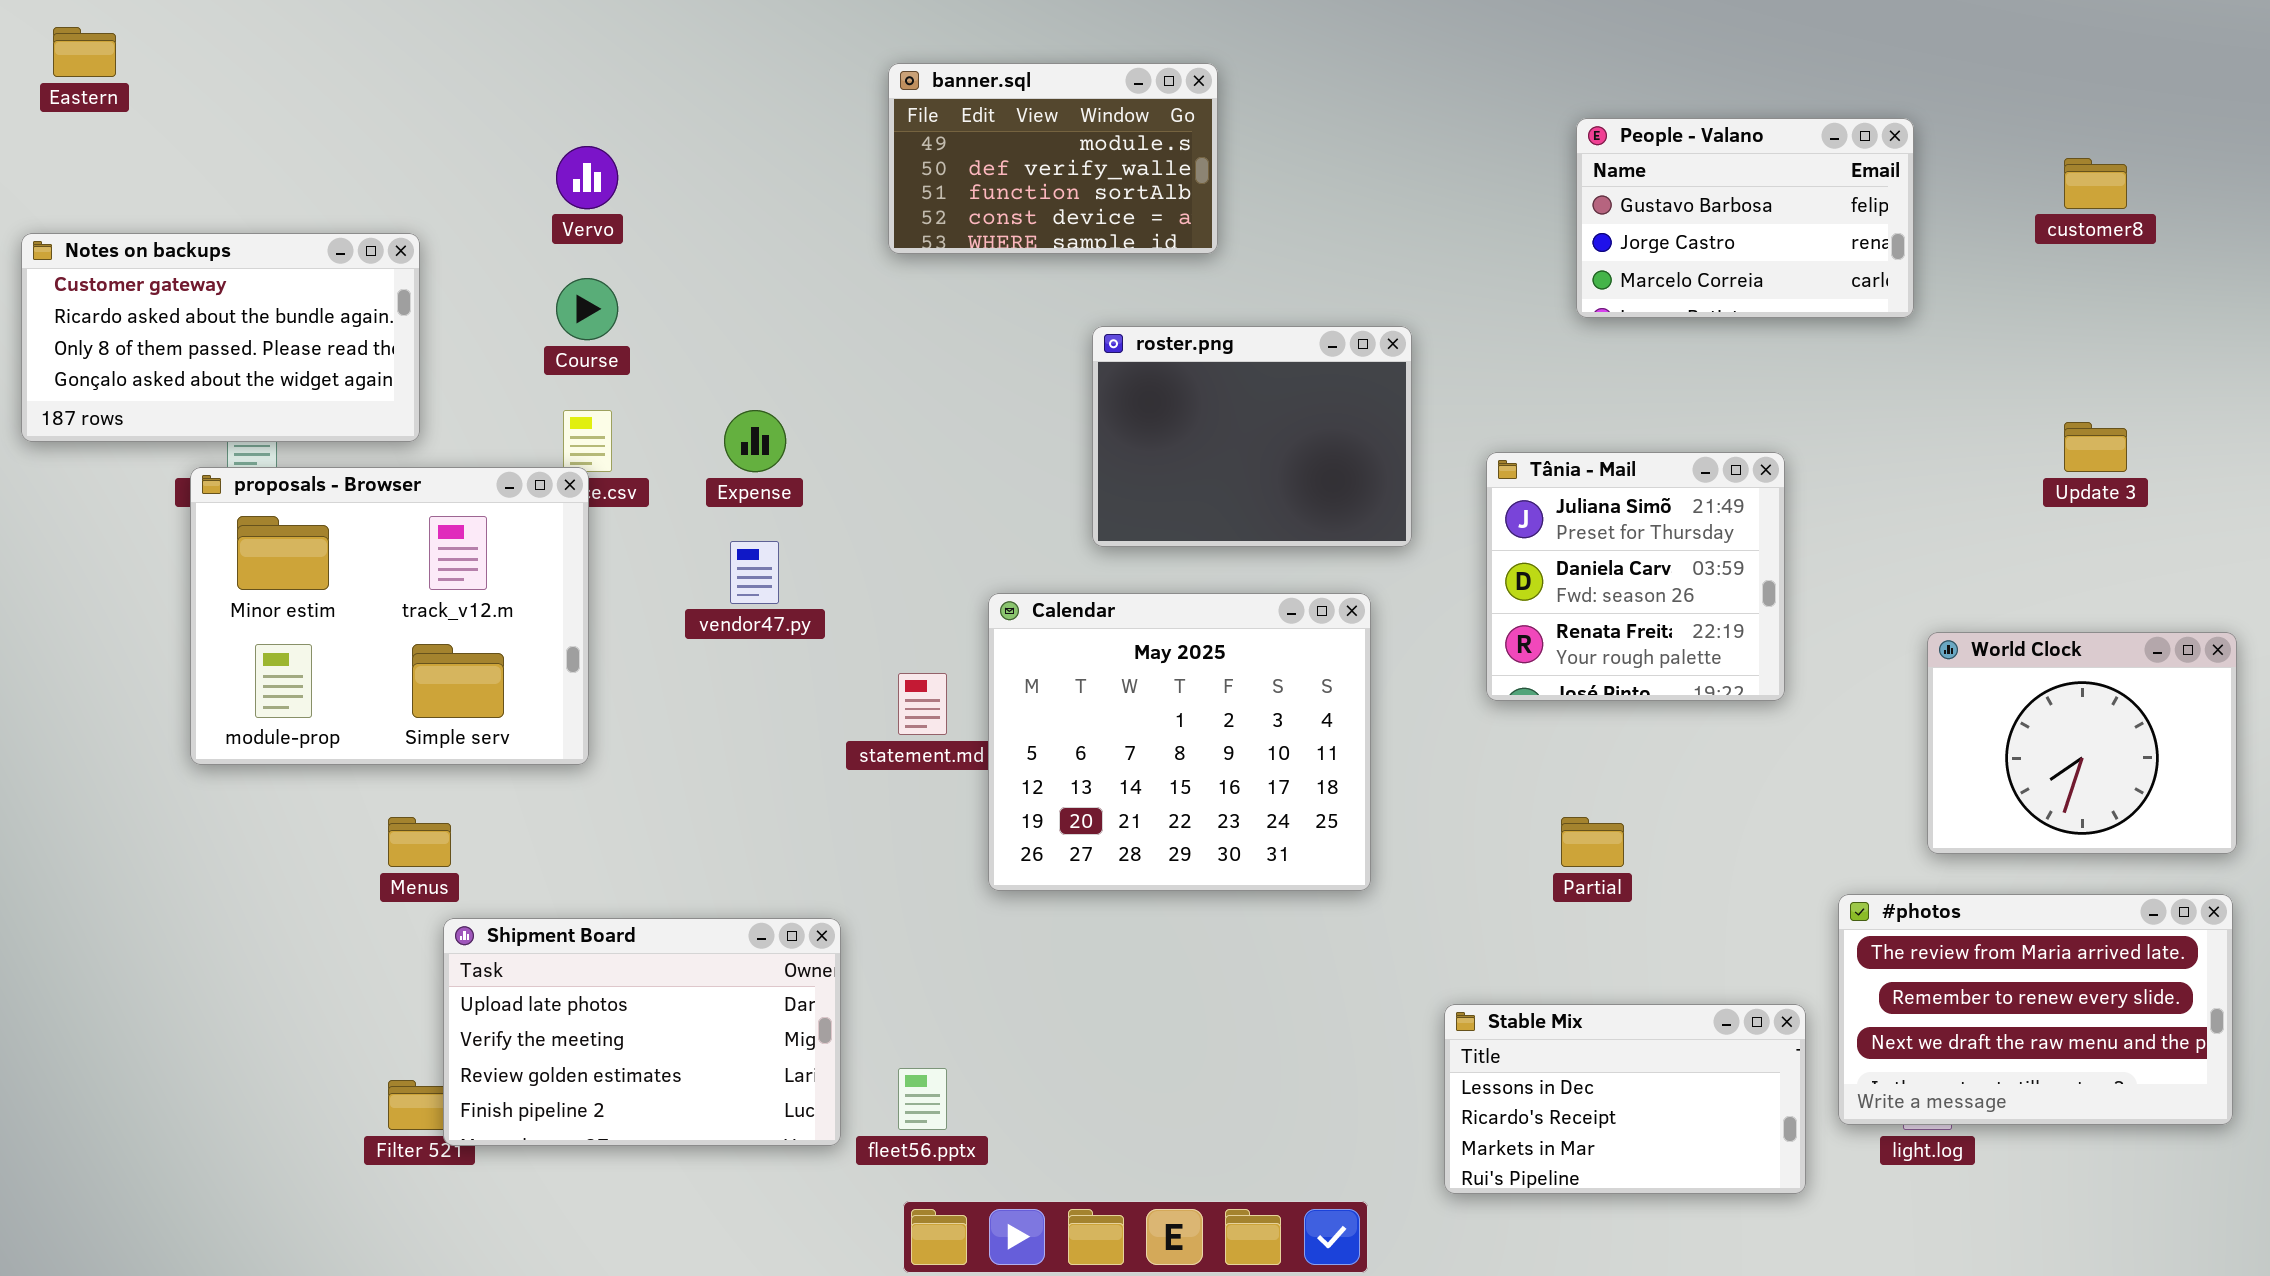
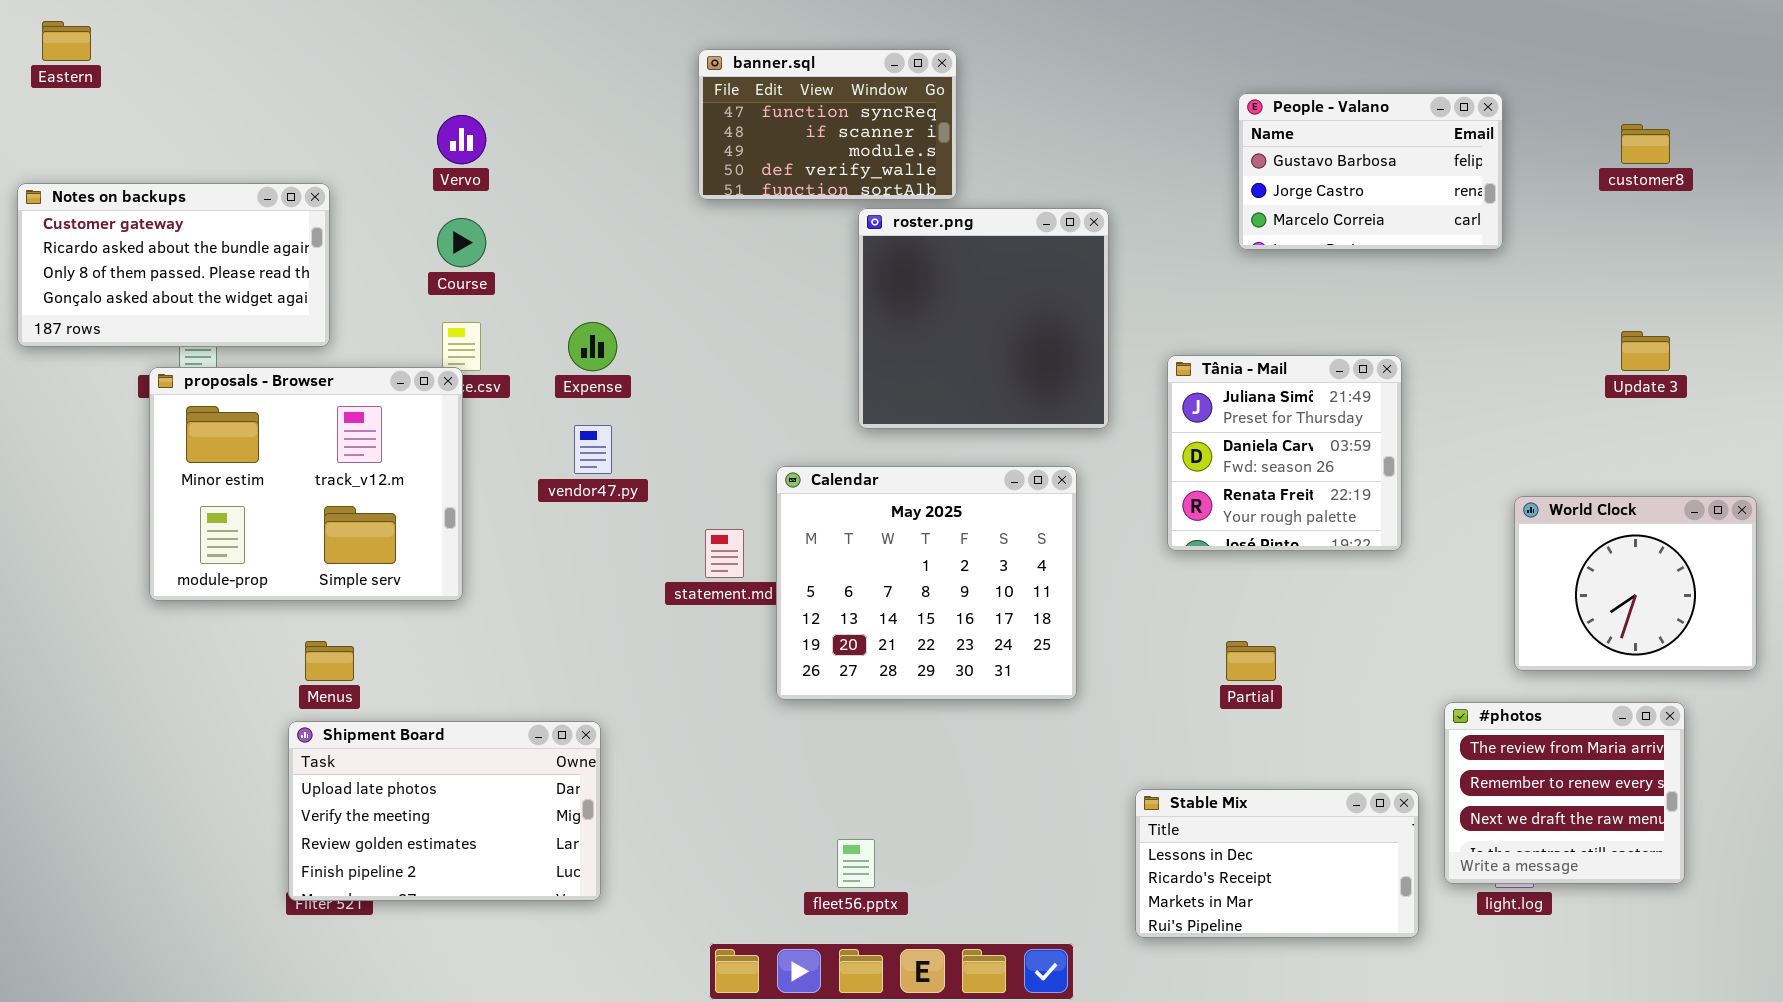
banner.sql: [888,63,1218,254] -> [698,49,957,200], scrolled up 2 rows
roster.png: [1092,326,1412,547] -> [858,208,1109,429], resized
#photos: [1838,894,2233,1125] -> [1444,702,1685,884], resized
Shipment Board: [443,918,841,1146] -> [288,721,601,901], moved
fleet56.pptx: [898,1068,947,1130] -> [837,839,875,888], moved

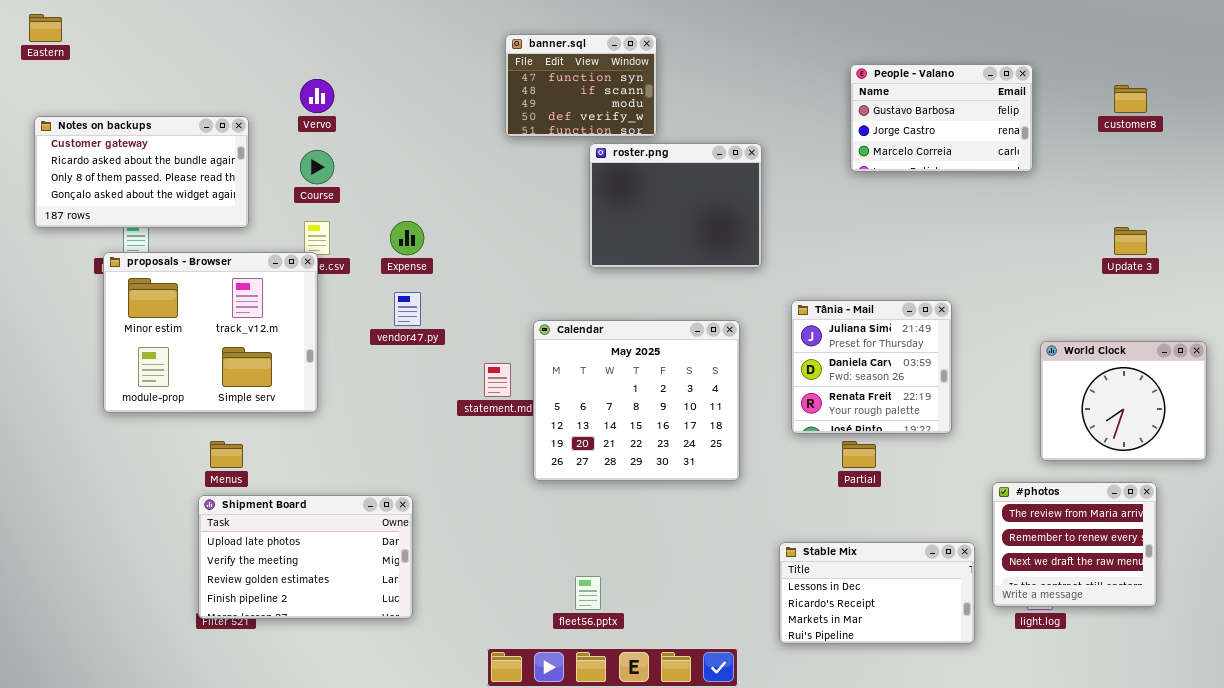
banner.sql: [698,49,957,200] -> [505,34,657,137], resized
Notes on backups: [17,183,330,347] -> [34,116,249,228], moved
roster.png: [858,208,1109,429] -> [589,143,762,268], resized
Tânia - Mail: [1167,355,1402,551] -> [791,300,952,434], moved

